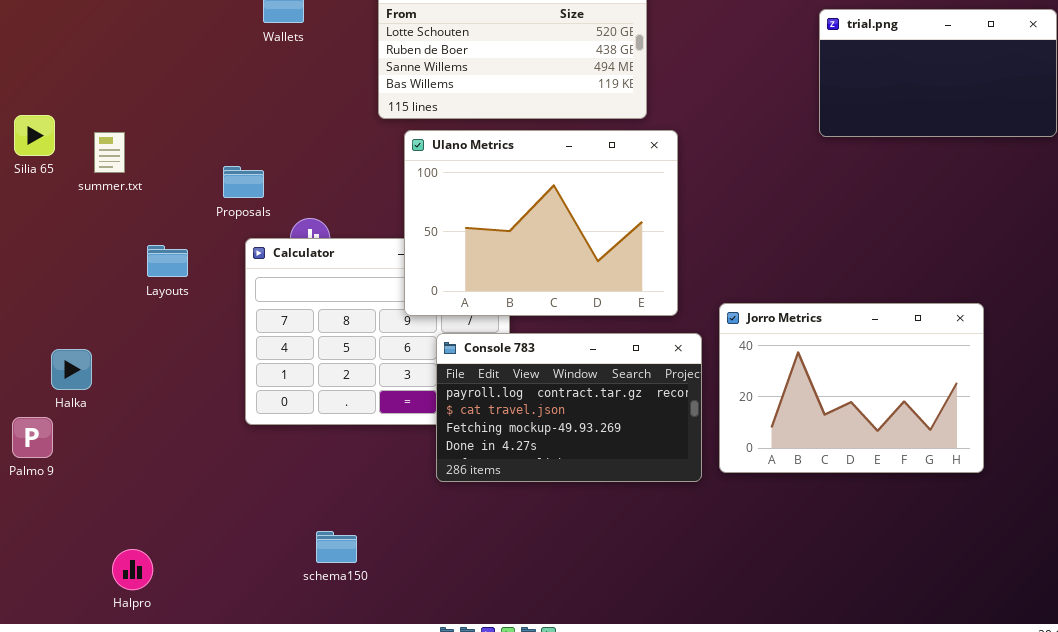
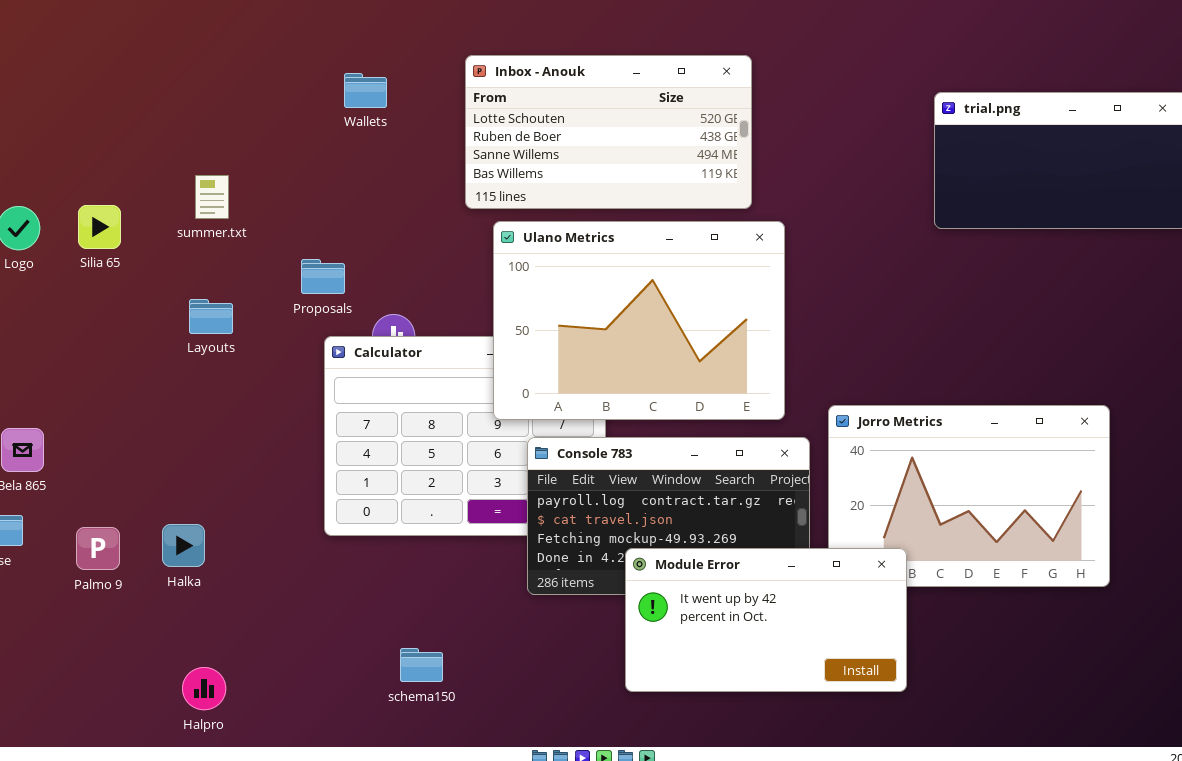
summer.txt: [94,132,125,173] -> [195,175,229,219], moved
Layouts: [147,245,188,277] -> [189,299,233,334], moved
Halka: [51,349,92,390] -> [162,524,205,567], moved
Module Error: none -> [625,548,907,692], opened

